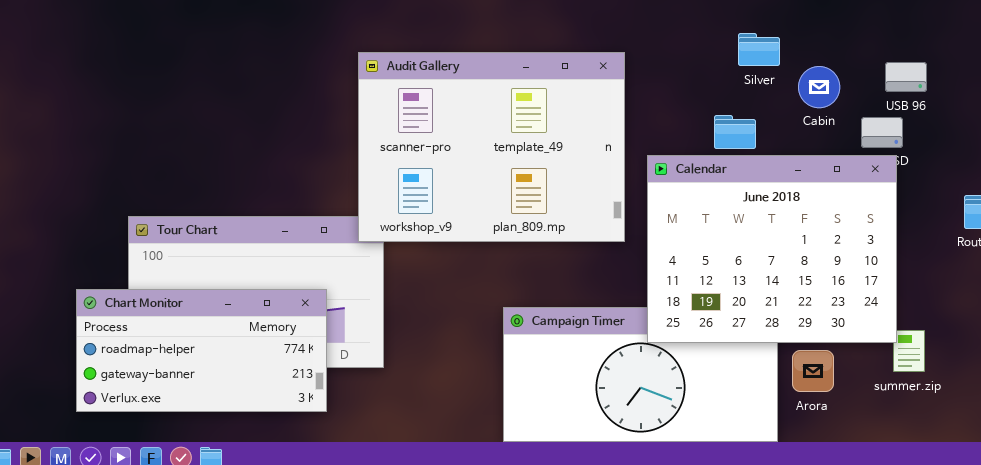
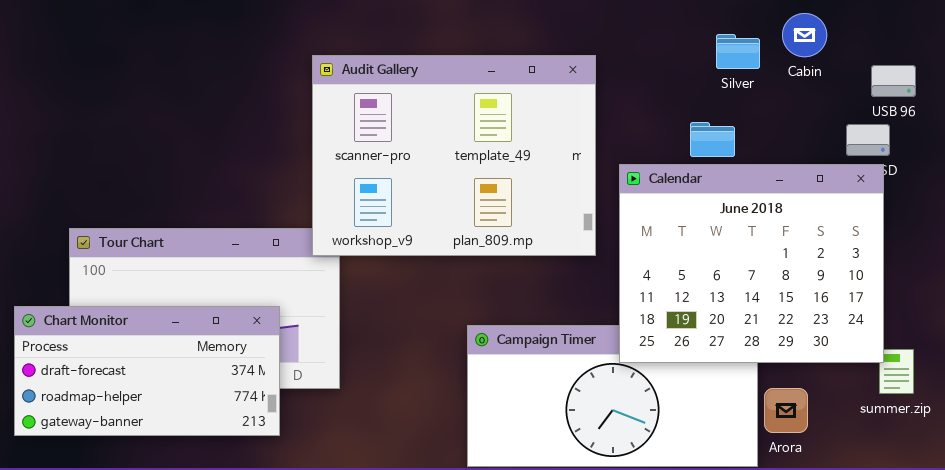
Cabin: [798,66,840,108] -> [782,13,827,57], moved
Chart Monitor: [76,289,327,412] -> [14,306,280,436], scrolled up 1 row
Arora: [792,350,834,392] -> [764,388,808,433], moved

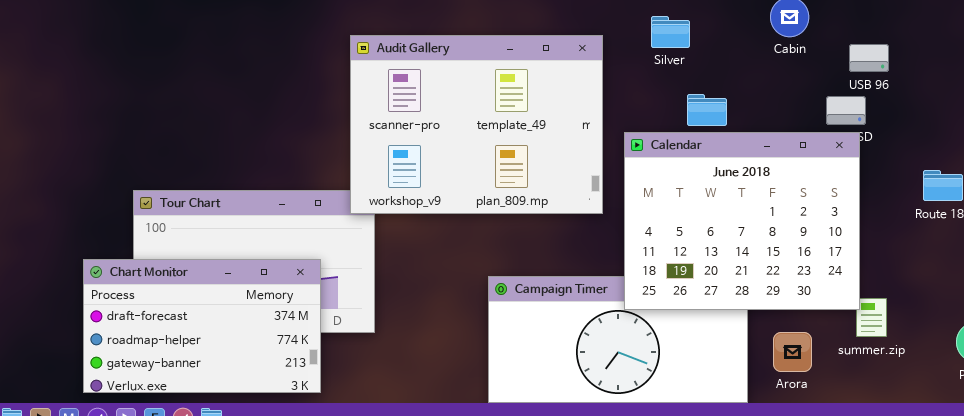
Silver: [716,34,760,69] -> [651,16,690,48], moved
Chart Monitor: [14,306,280,436] -> [83,259,321,393], resized
Arora: [764,388,808,433] -> [773,332,812,372], moved

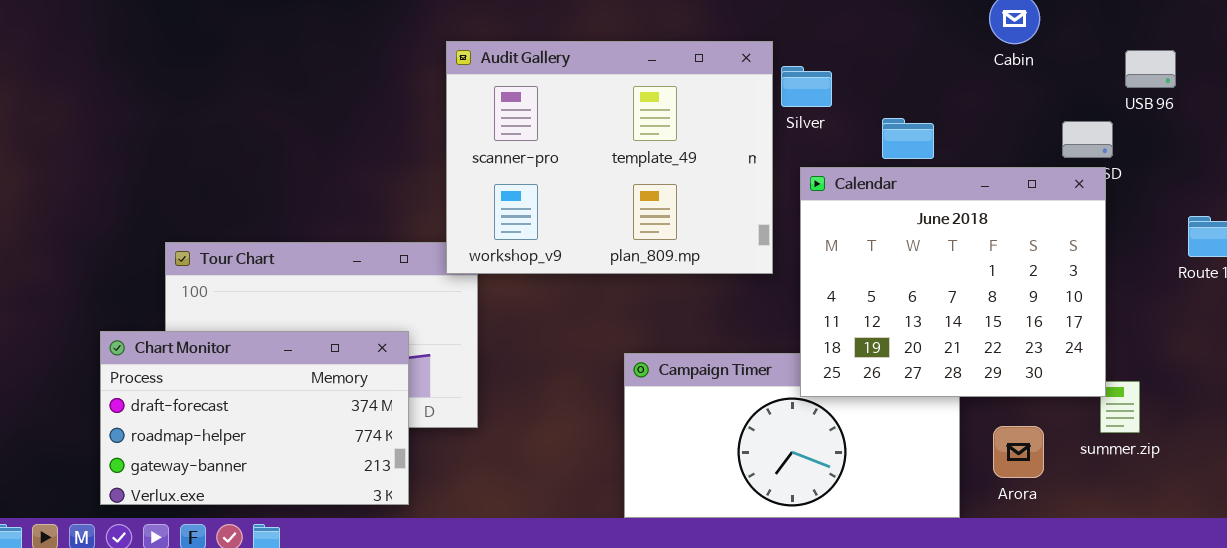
Silver: [651,16,690,48] -> [781,66,832,107], moved
USB 96: [849,44,889,72] -> [1125,50,1176,88], moved

